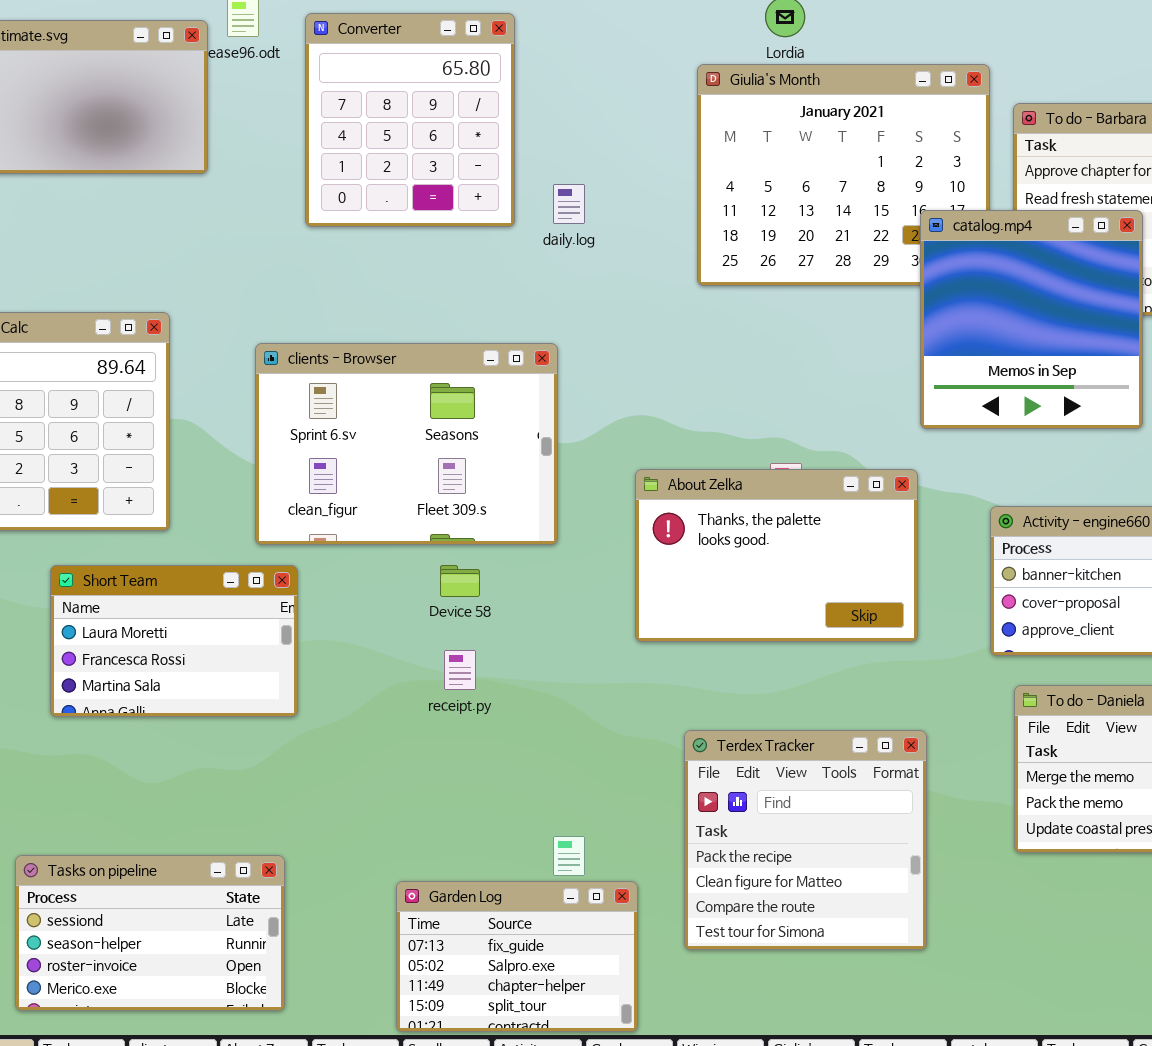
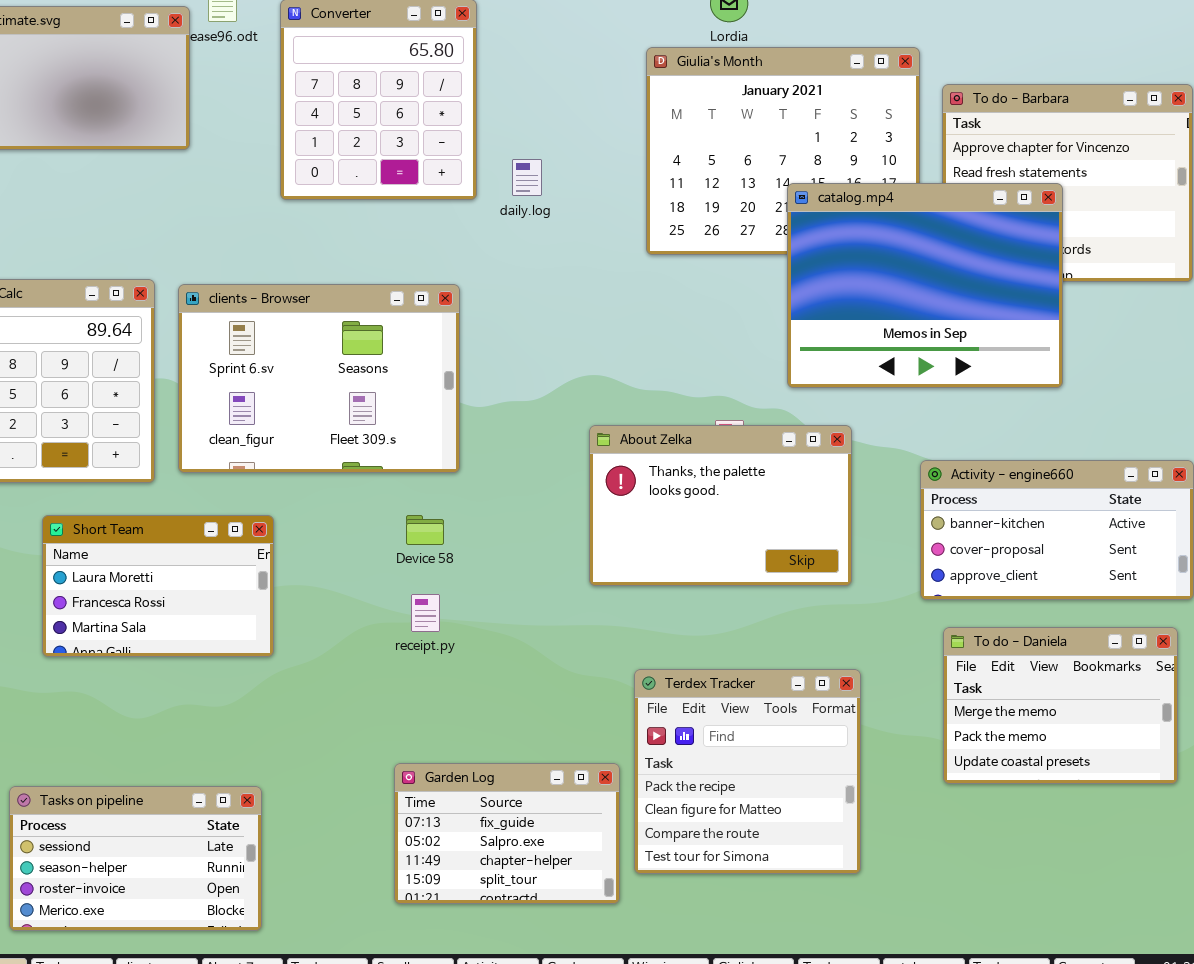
catalog.mp4: [920,210,1143,429] -> [787,183,1063,388], resized
clients - Browser: [255,343,558,545] -> [178,284,460,473], moved
Garden Log: [396,881,638,1032] -> [394,763,620,904], moved

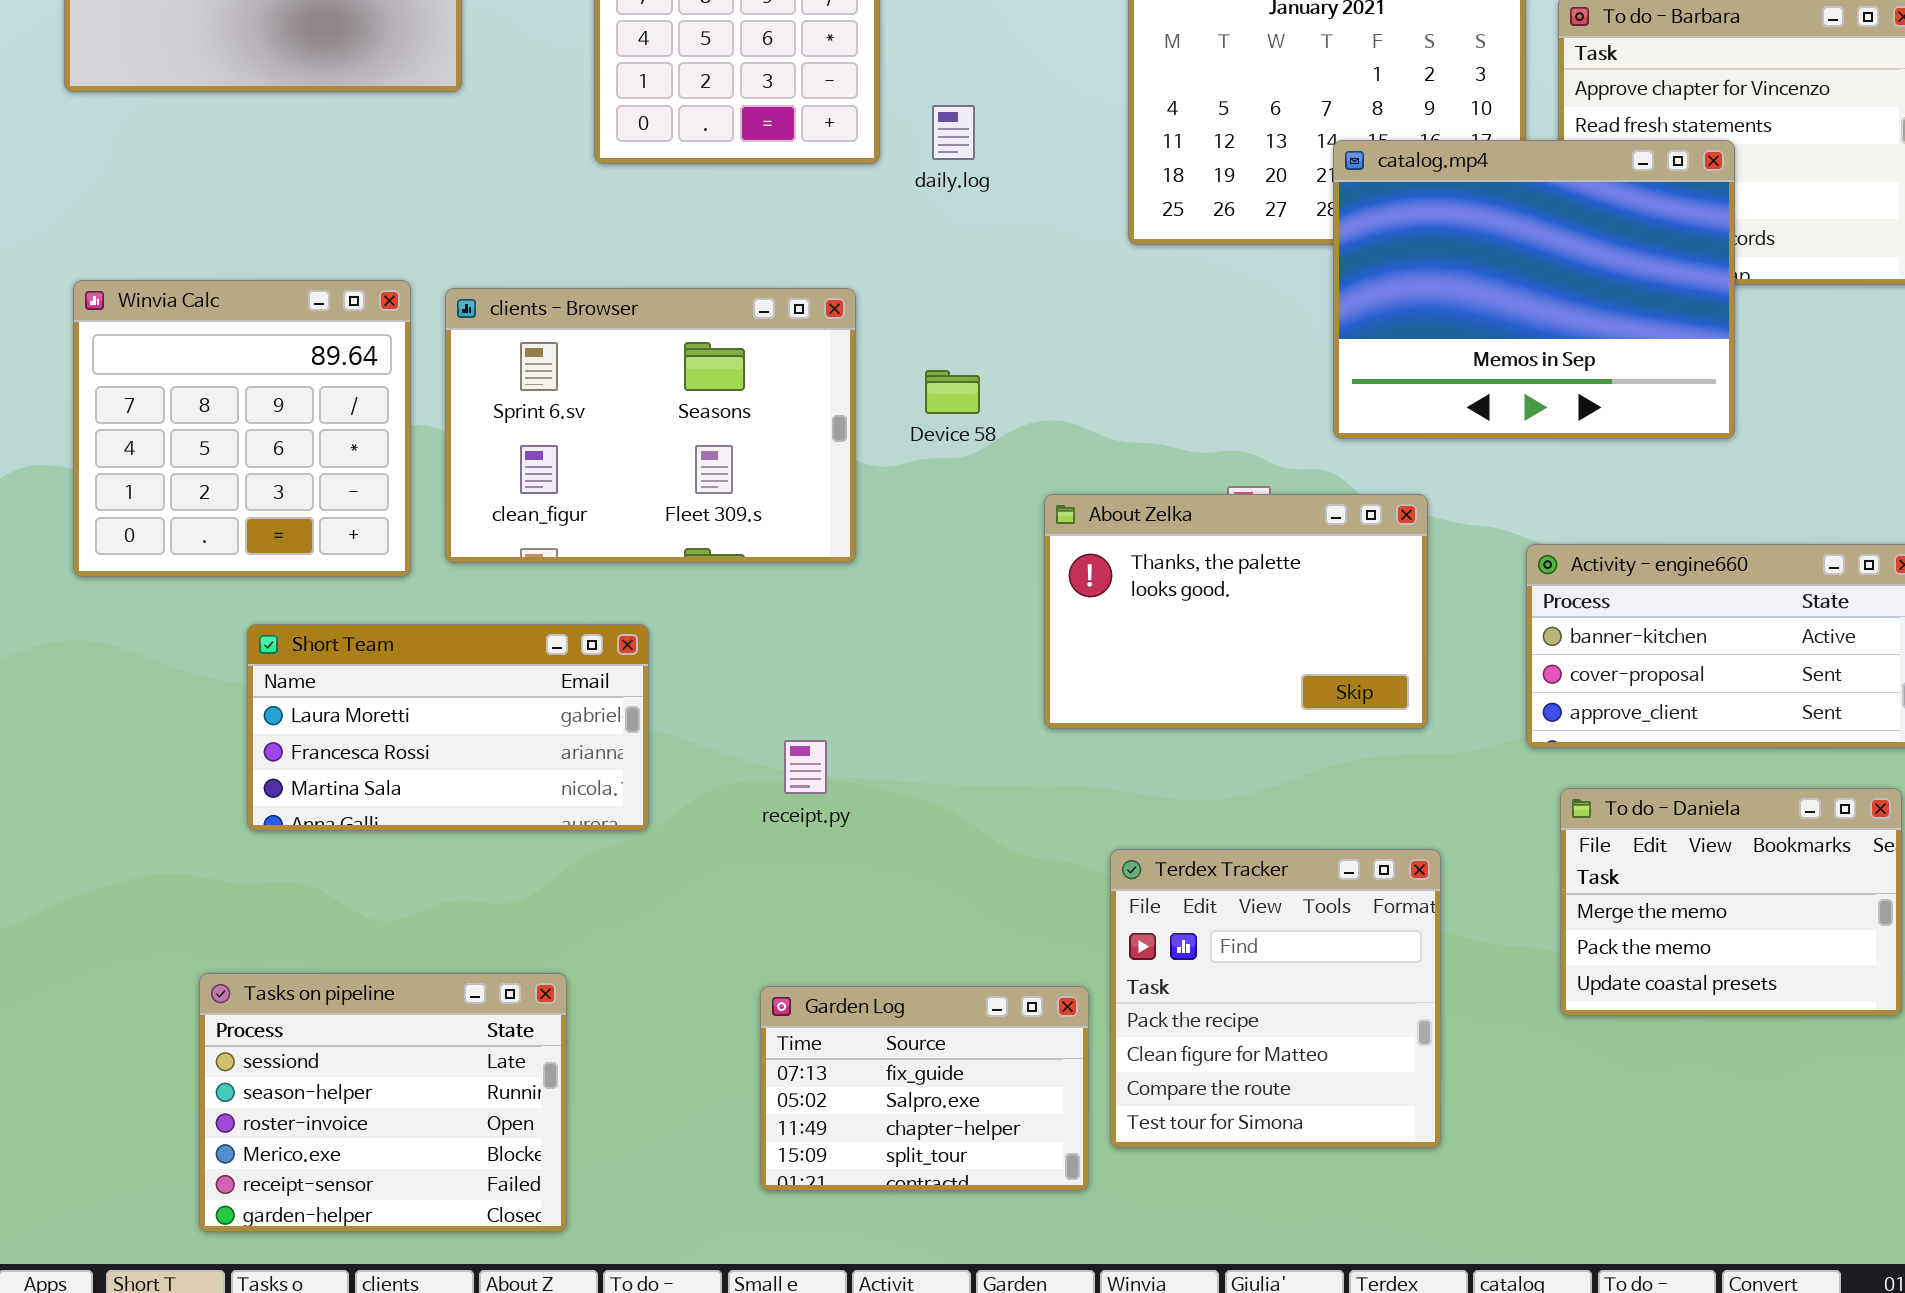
Short Team: [42,515,274,657] -> [247,624,649,831], resized
Device 58: [406,515,444,545] -> [925,370,980,414], moved
Tasks on pipeline: [9,786,262,931] -> [199,973,567,1232], resized

